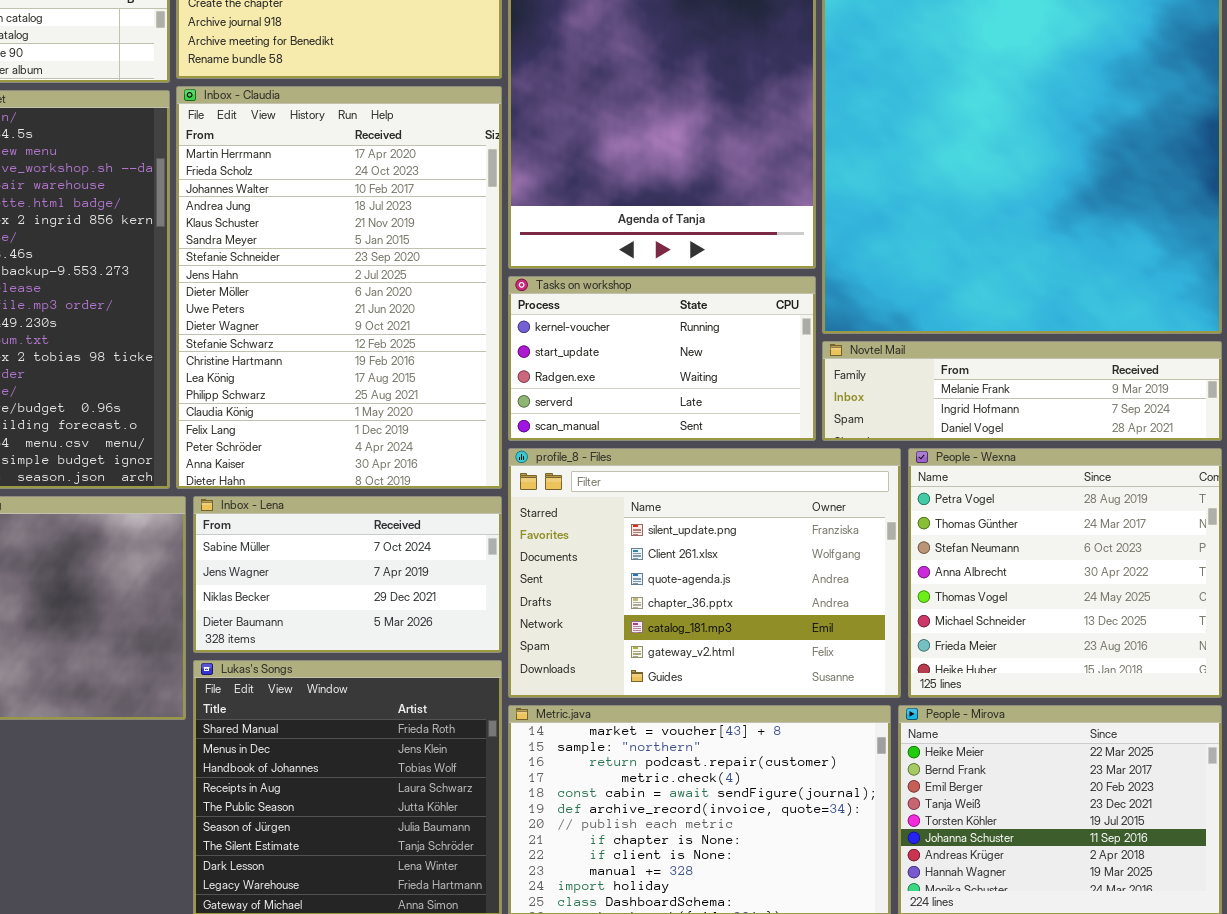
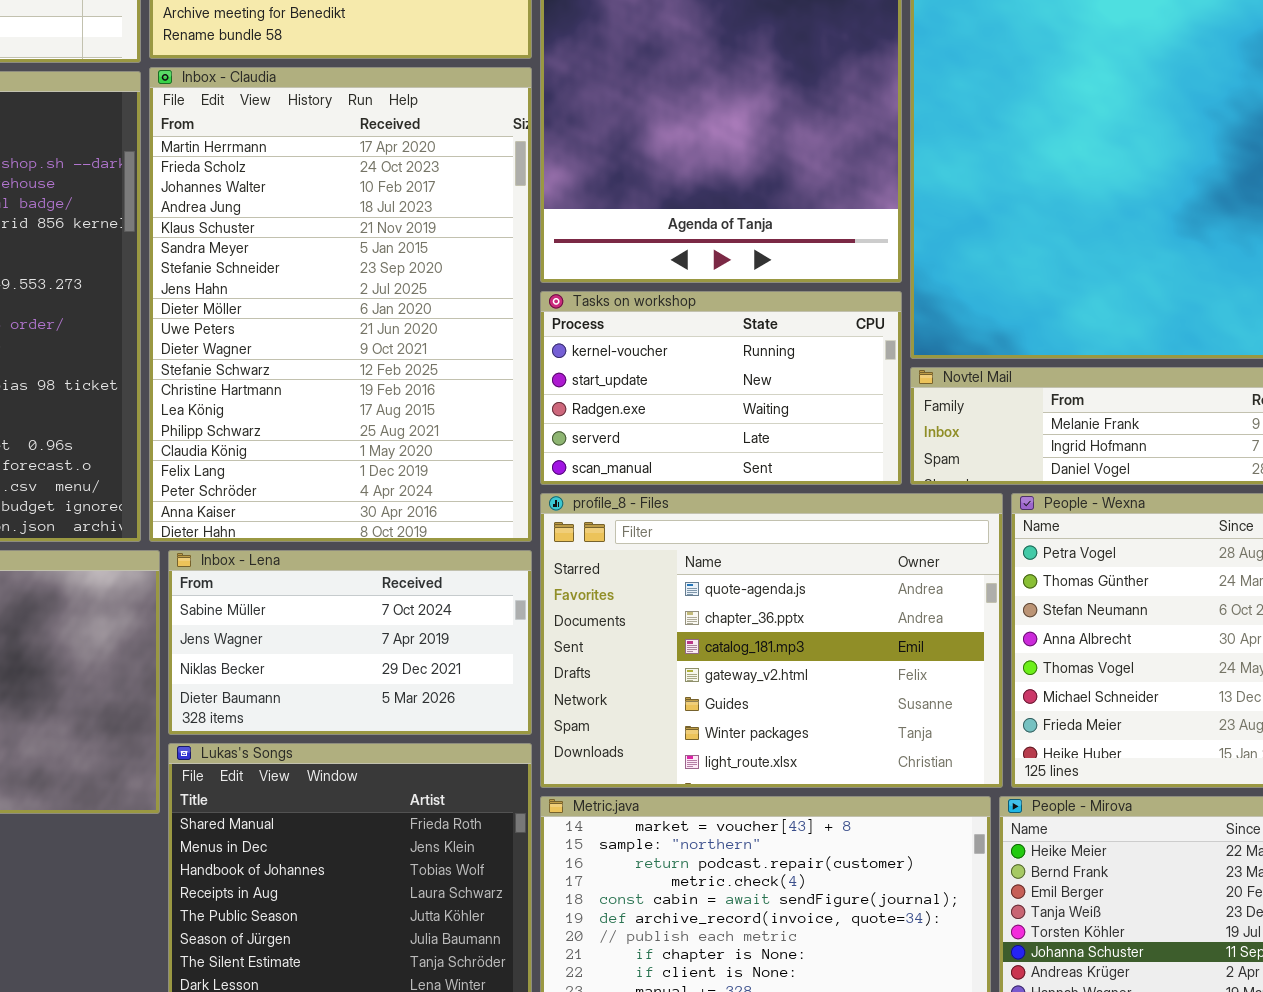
profile_8 - Files: [508,448,901,698] -> [540,493,1003,788], scrolled down 2 rows

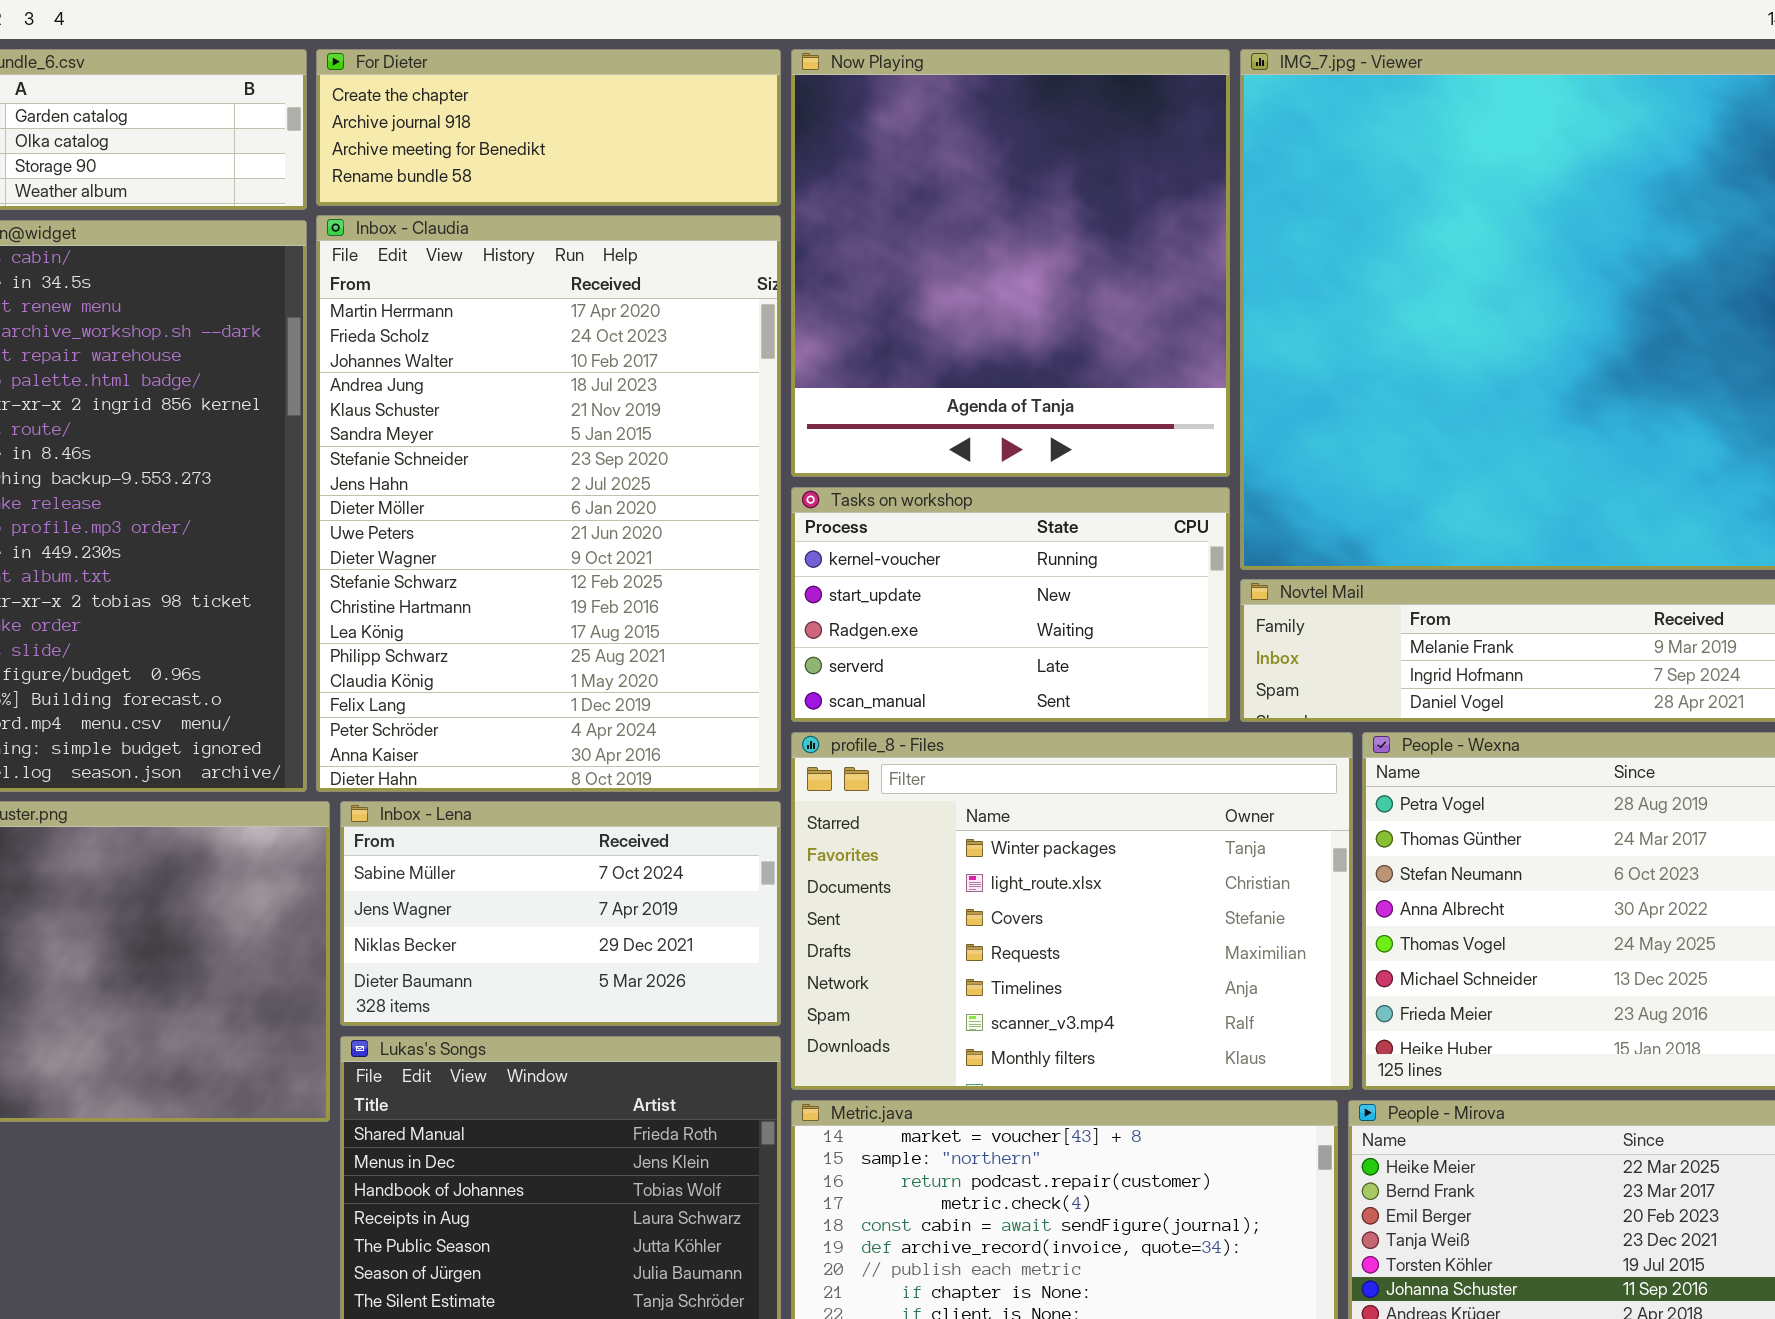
profile_8 - Files: [540,493,1003,788] -> [791,732,1353,1090], scrolled down 5 rows

